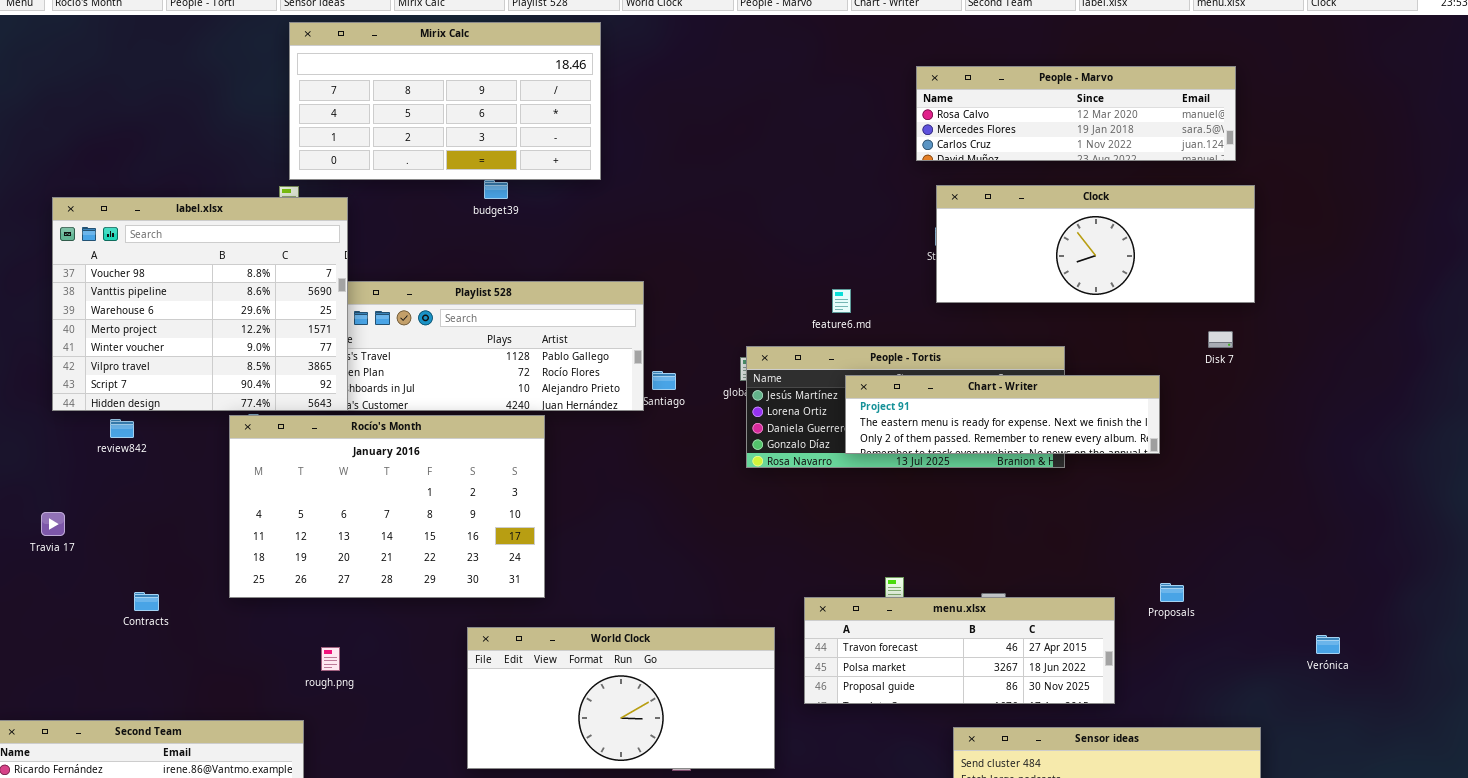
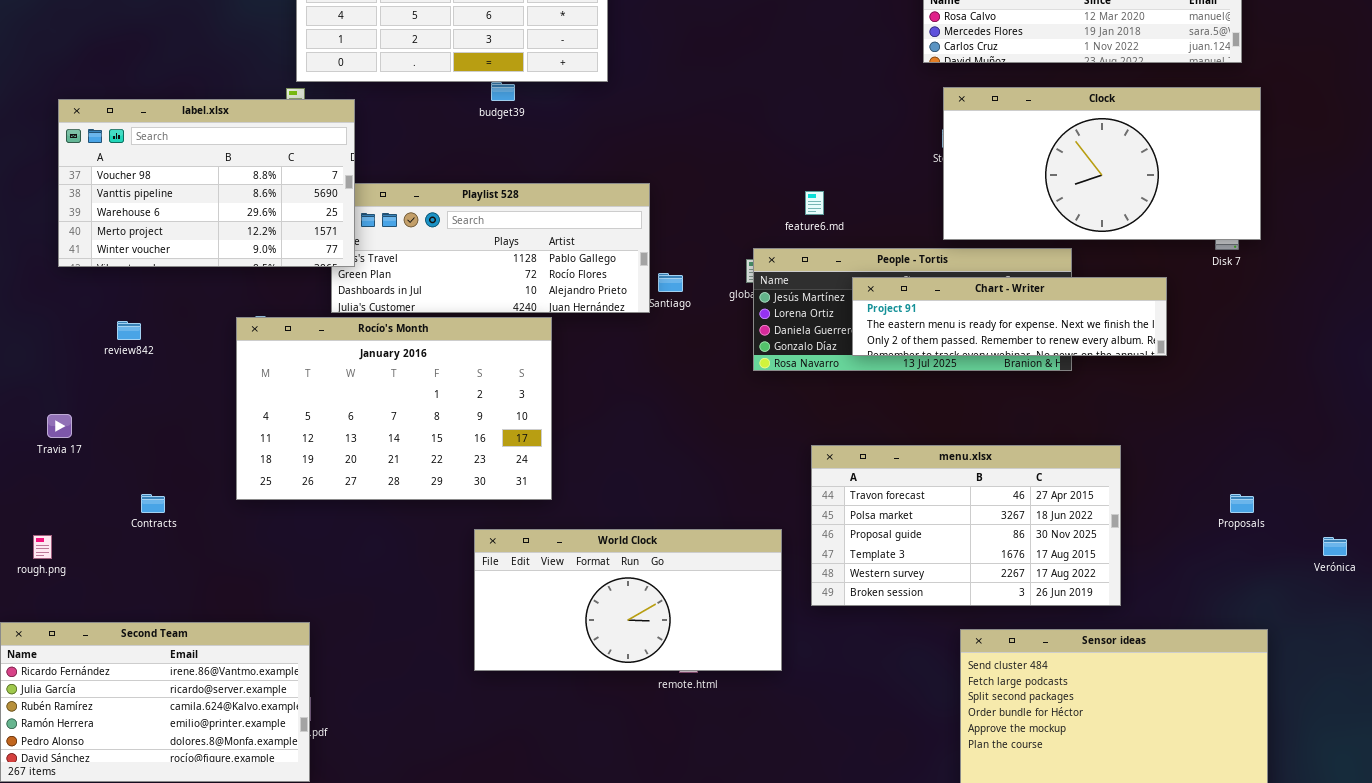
Clock: [936,185,1255,303] -> [943,87,1261,240], resized
label.xlsx: [52,197,348,411] -> [58,99,355,267], resized
feature6.md: [832,289,851,313] -> [805,191,824,215], moved
Proposals: [1160,583,1184,602] -> [1230,494,1254,513], moved
menu.xlsx: [804,597,1115,704] -> [811,445,1121,606], resized
rough.png: [321,647,340,671] -> [33,535,52,559], moved

